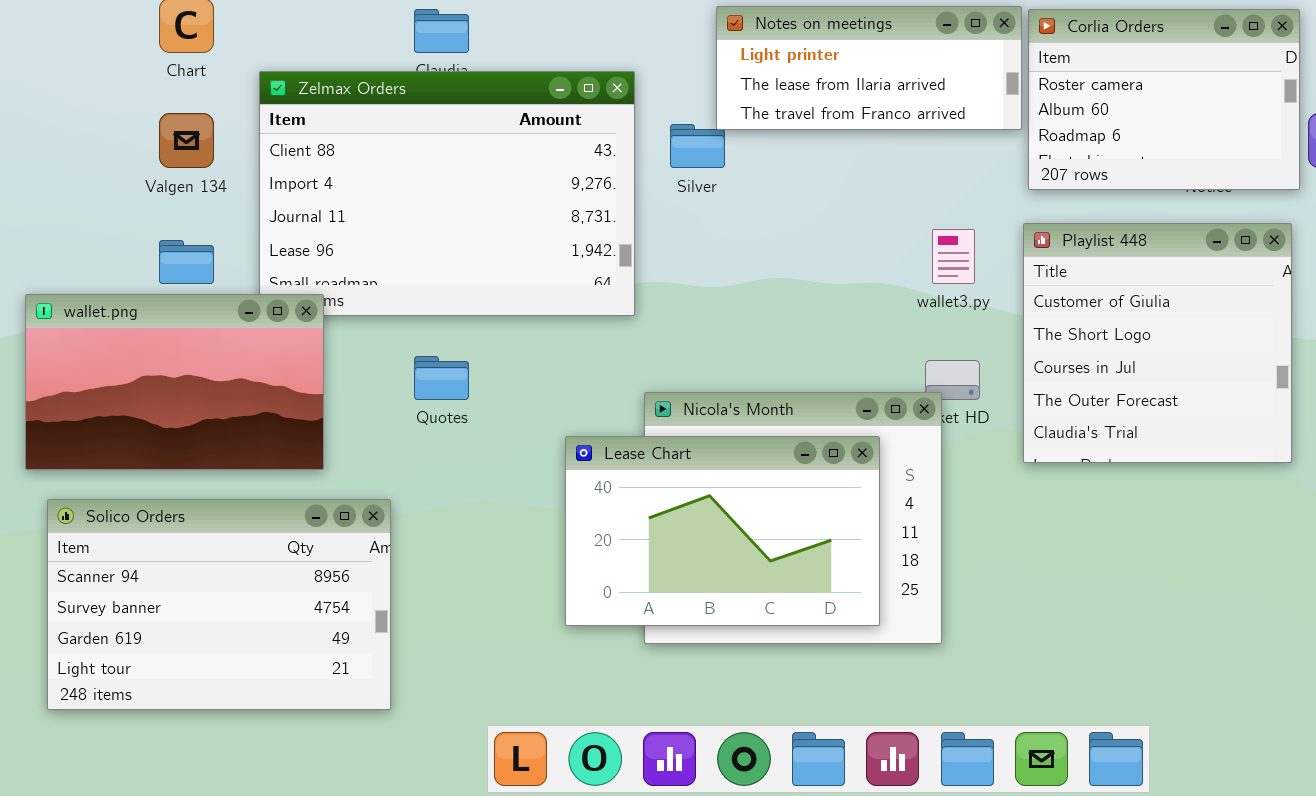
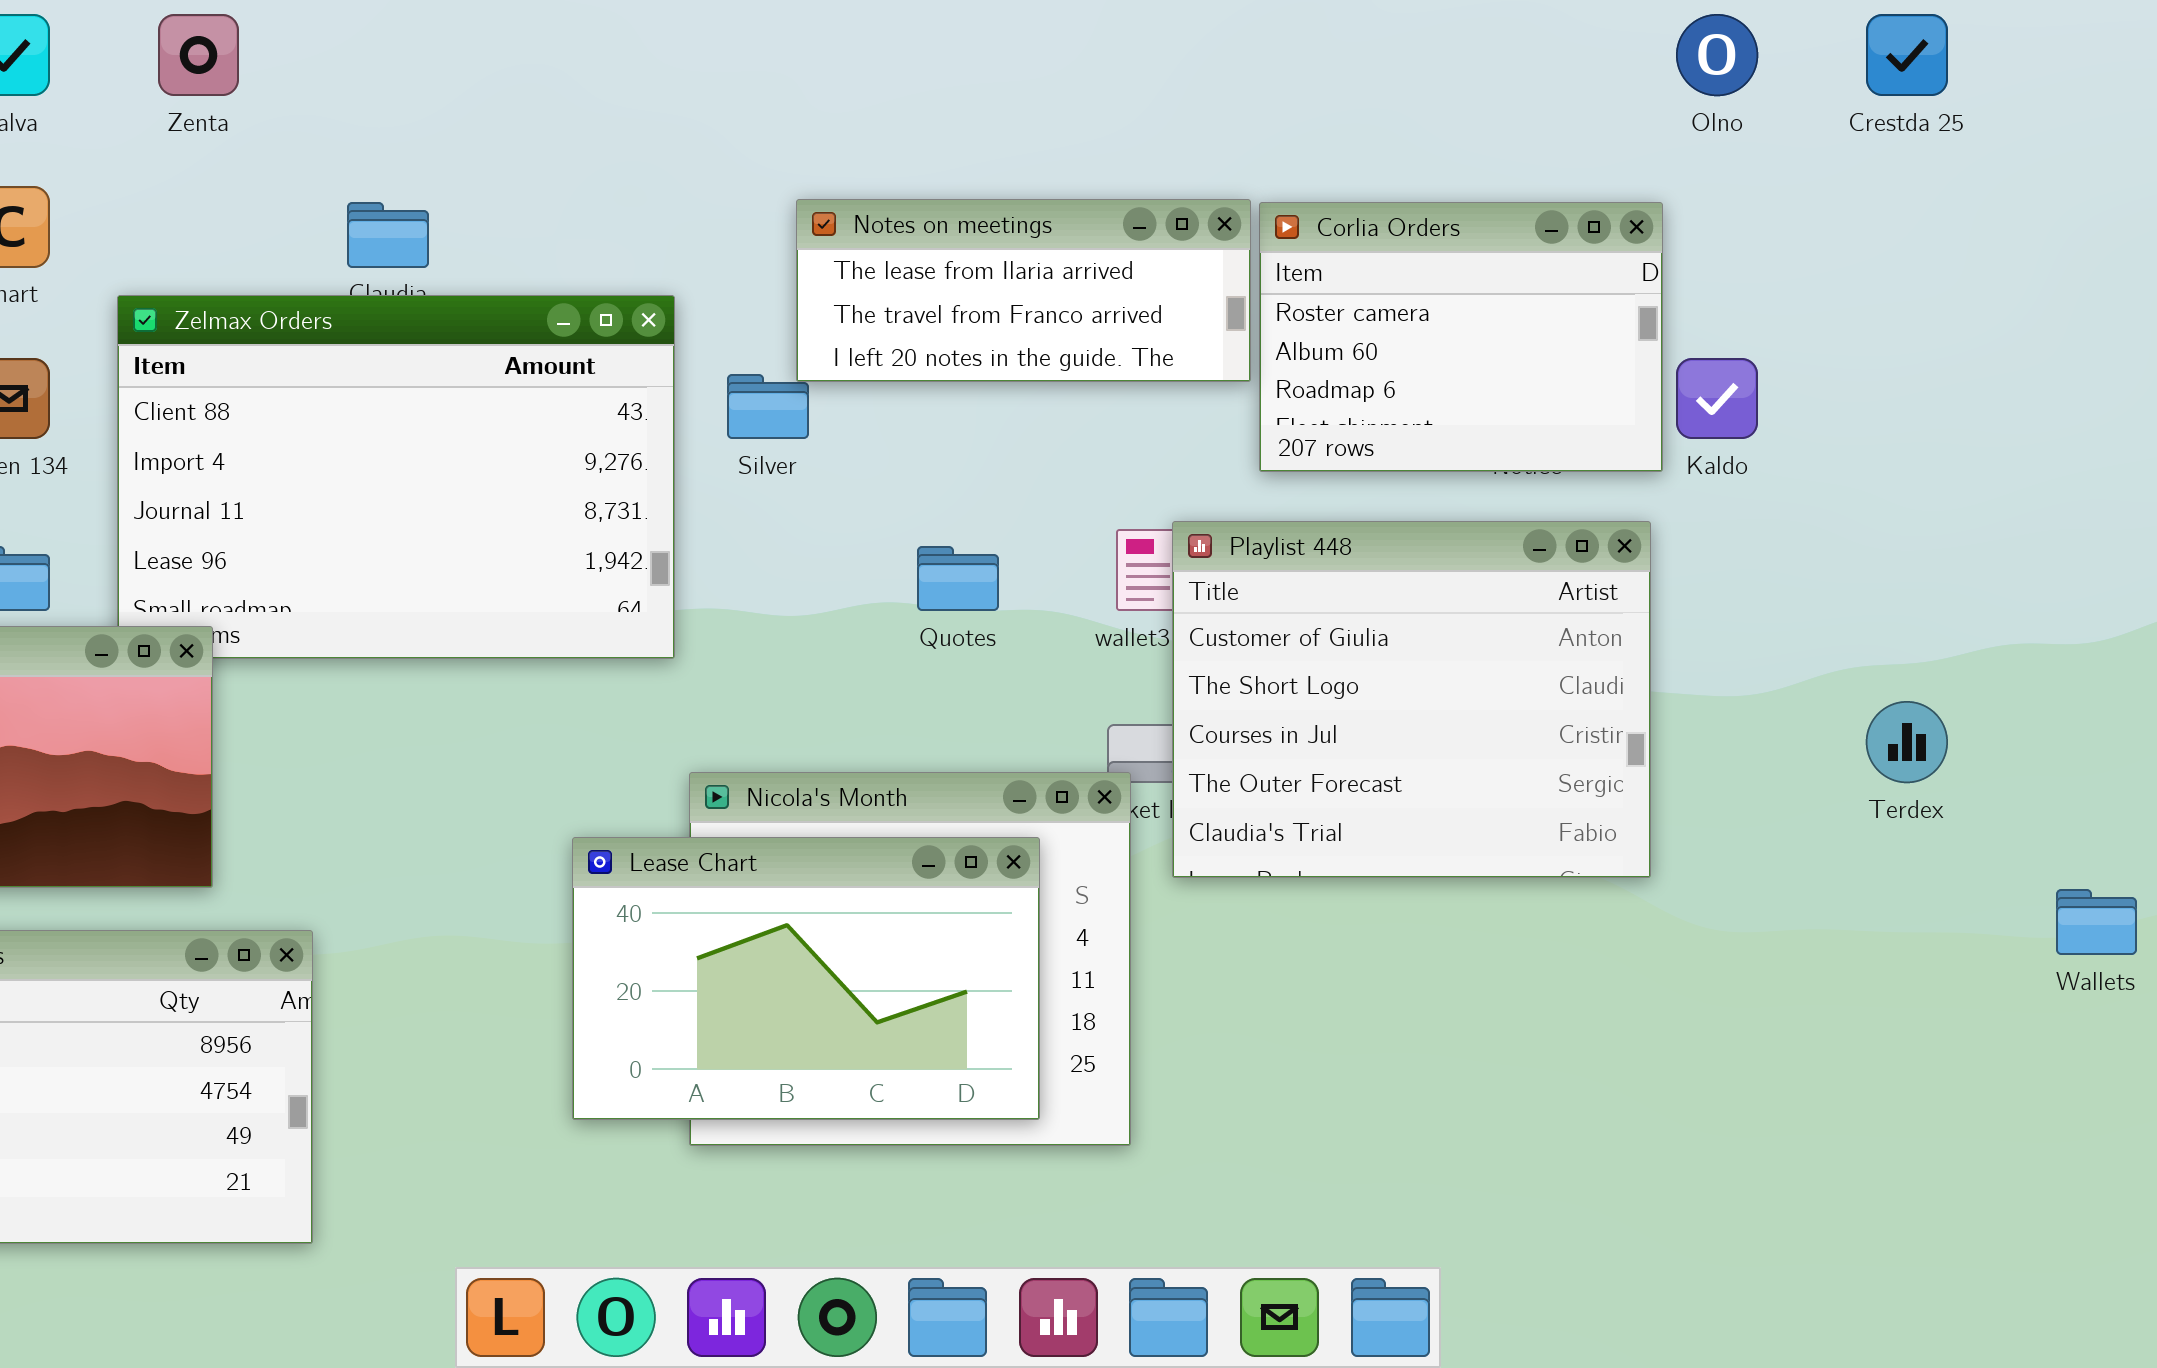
Notes on meetings: [716,6,1022,130] -> [796,199,1251,382], scrolled down 1 row
Playlist 448: [1023,223,1292,463] -> [1172,521,1651,878], resized
Quotes: [414,356,469,400] -> [917,546,999,611], moved

